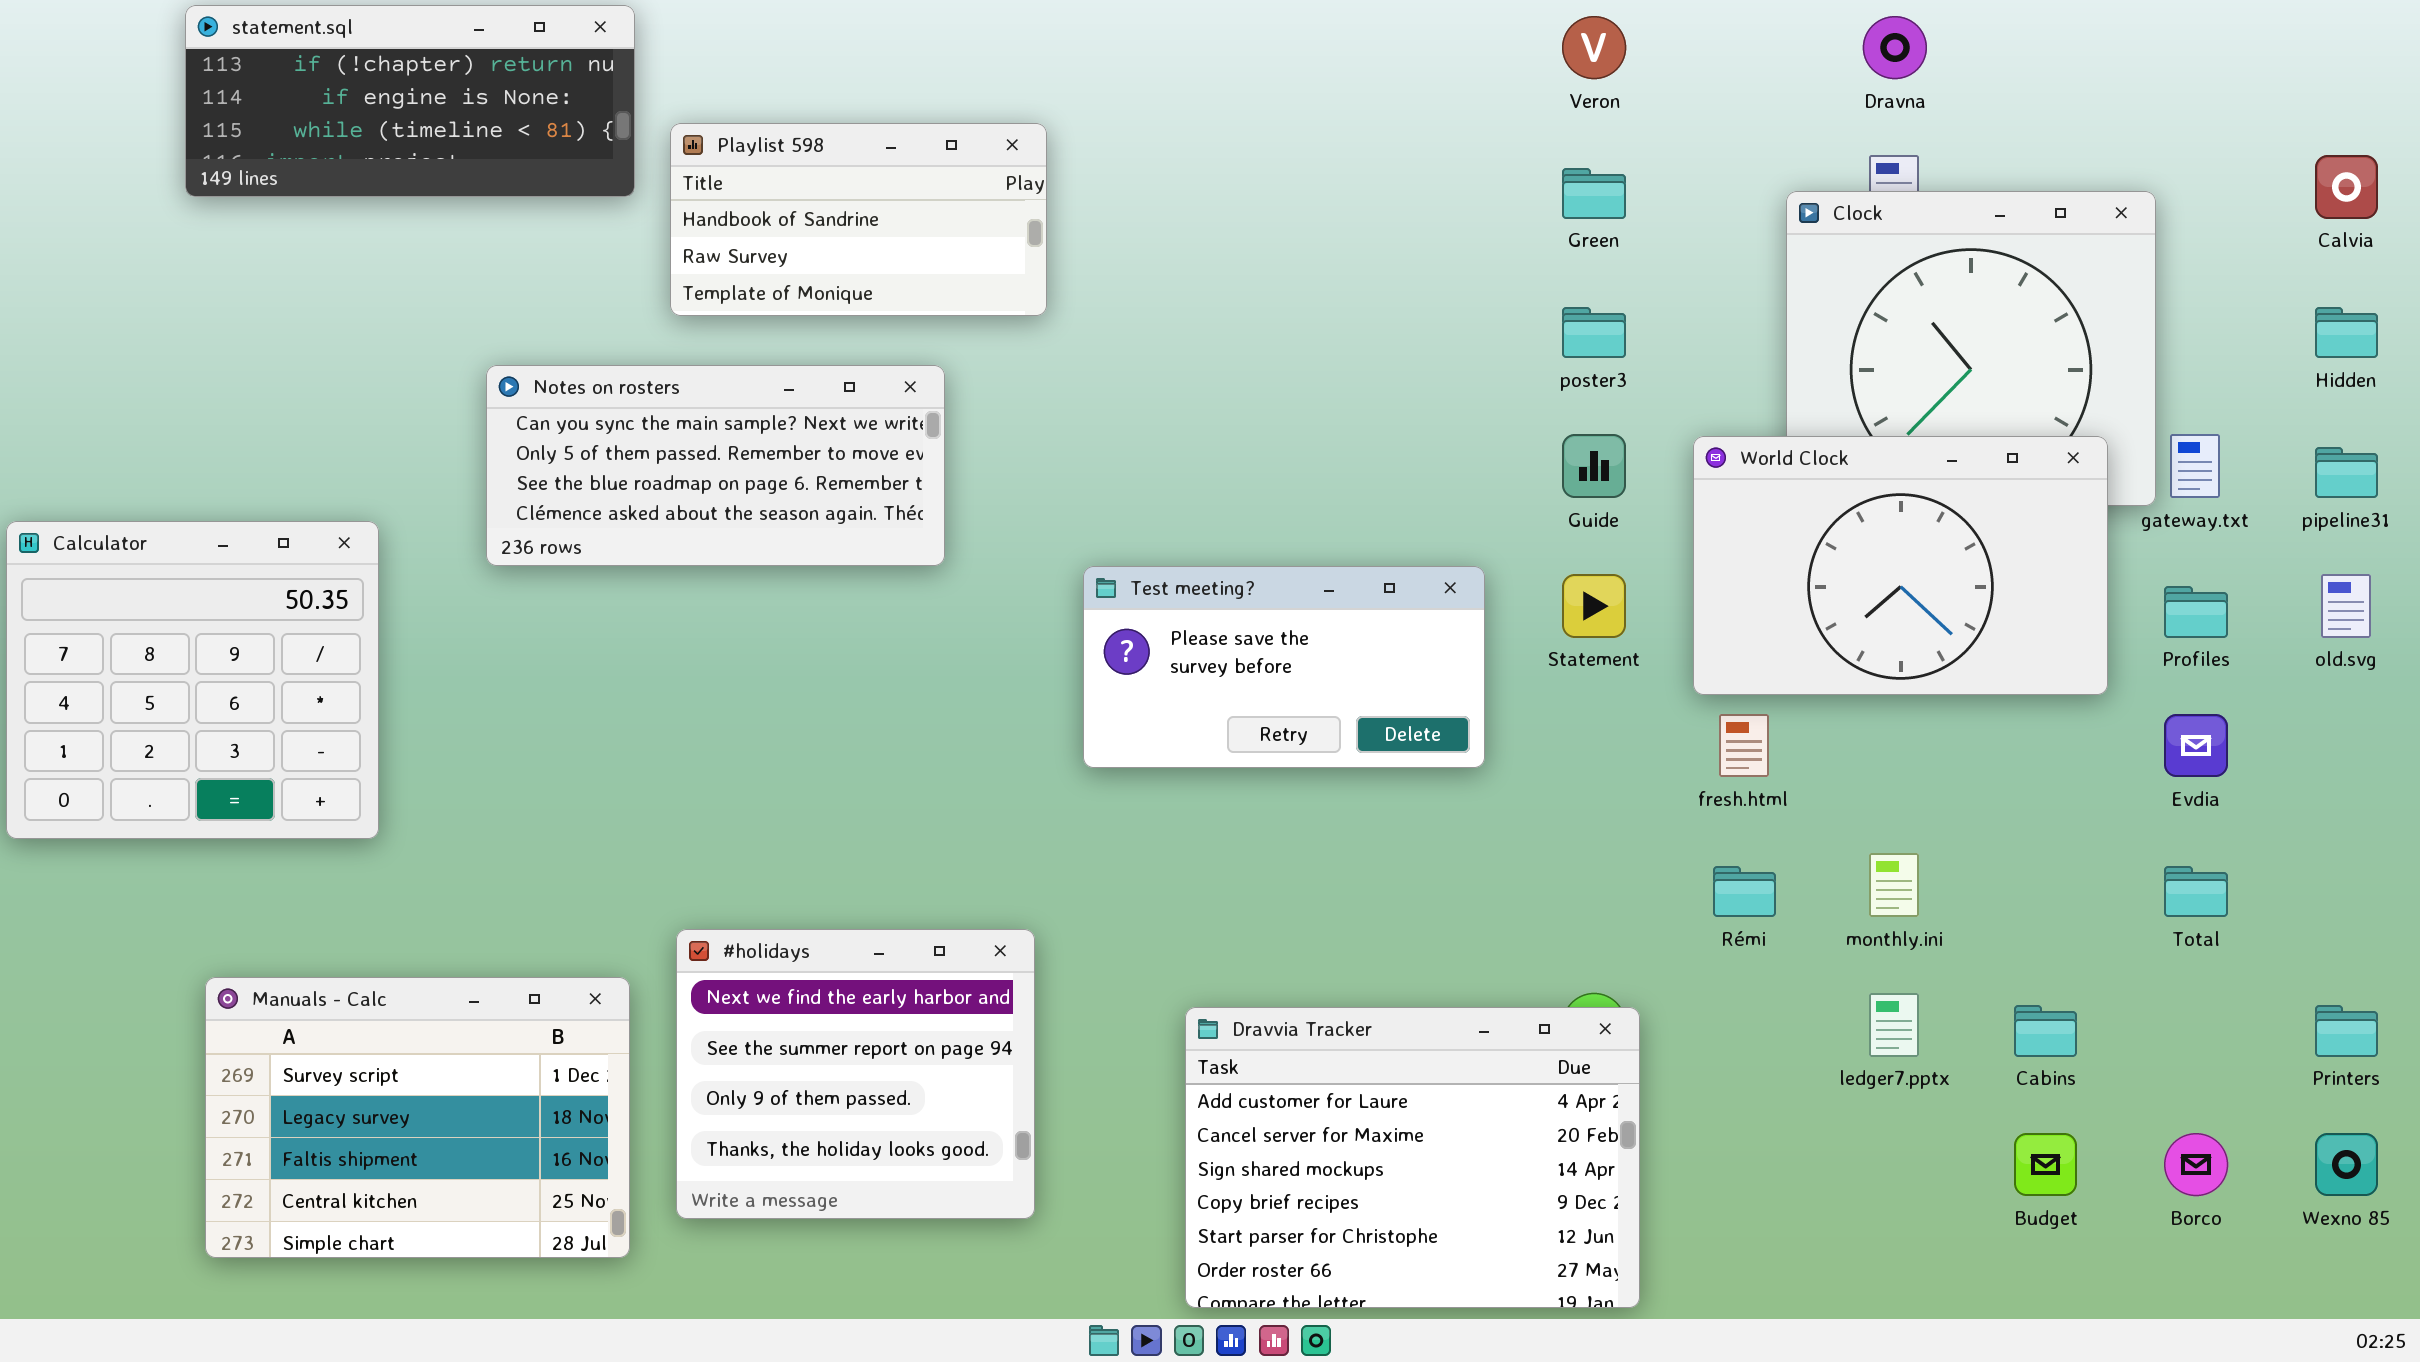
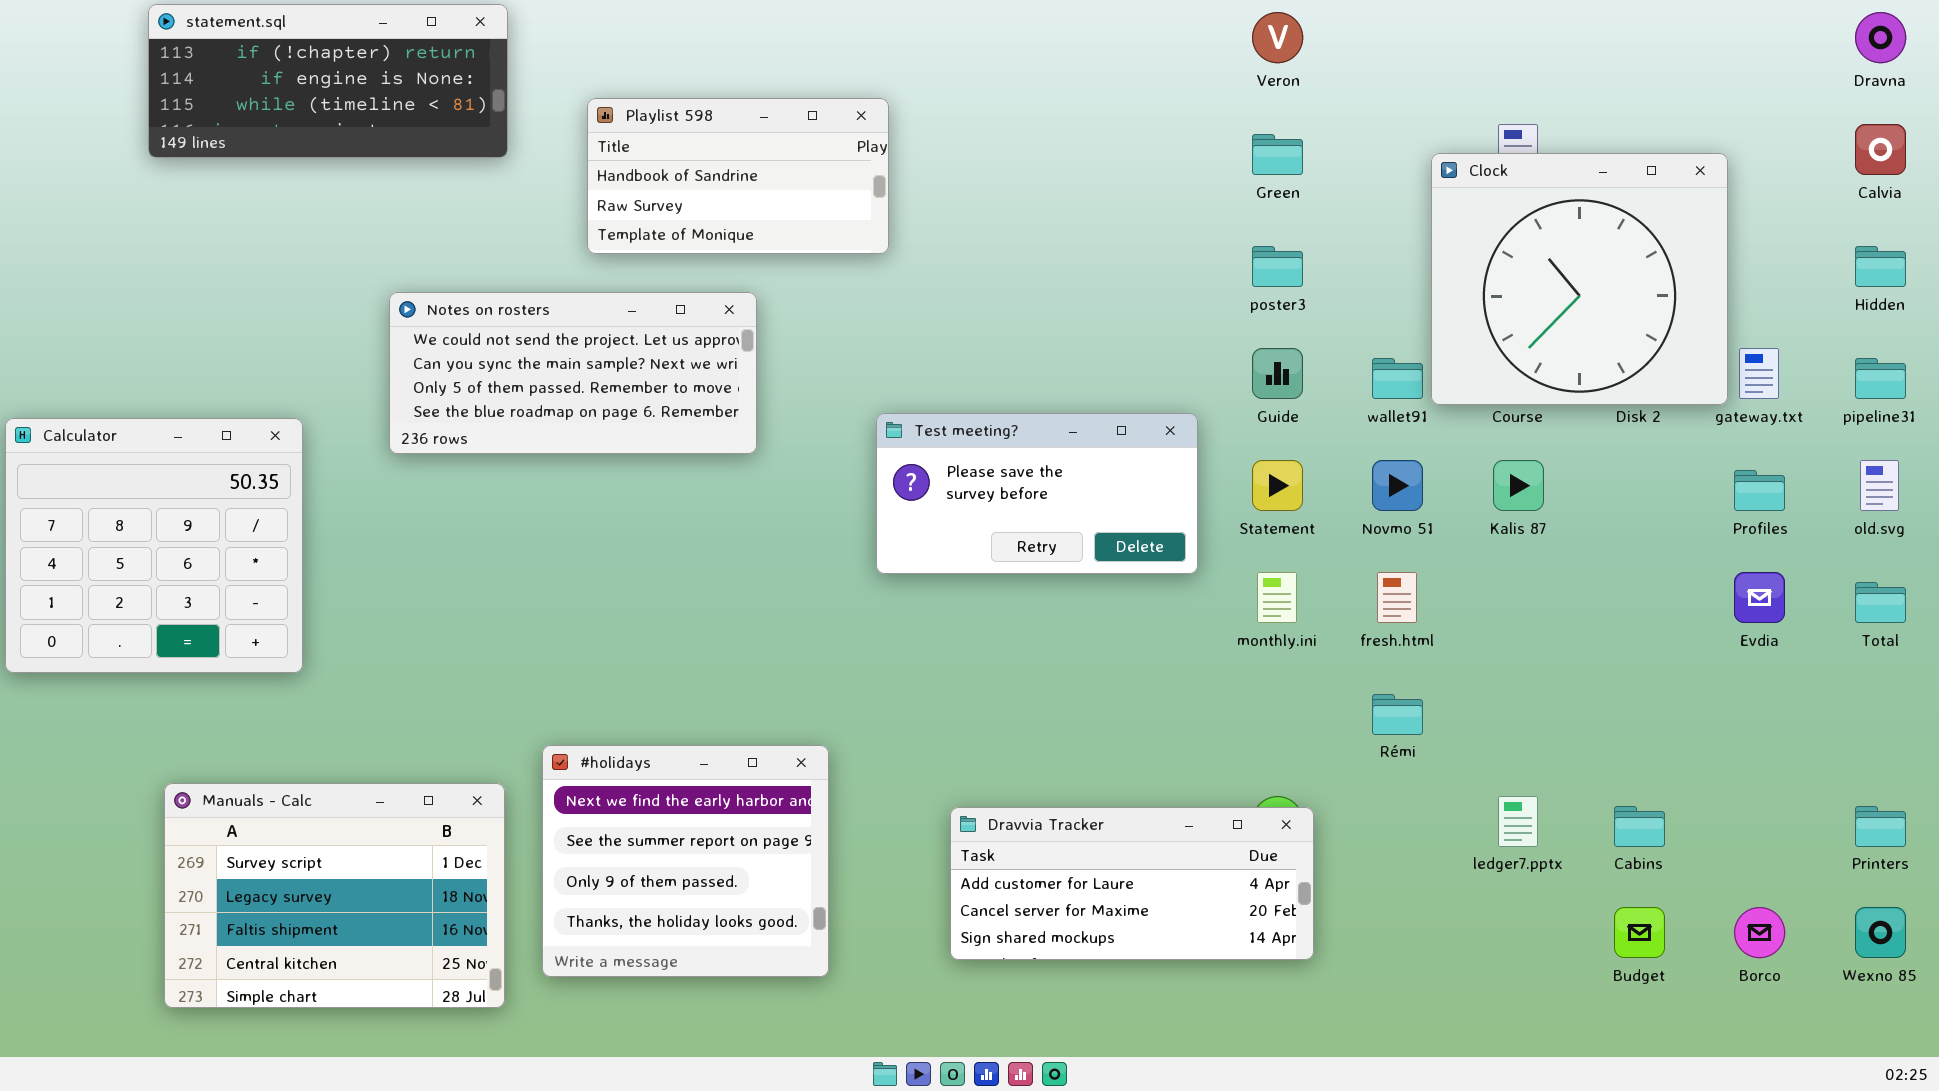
Dravna: [1863,16,1927,79] -> [1855,12,1906,63], moved
Playlist 598: [670,123,1047,316] -> [587,98,889,254], moved
Notes on rosters: [486,365,945,566] -> [389,292,757,454], scrolled up 1 row
World Clock: [1693,436,2108,695] -> none, closed
Test meeting?: [1083,566,1485,768] -> [876,413,1198,574], moved
monthly.ini: [1869,853,1919,917] -> [1257,572,1297,623], moved
Total: [2164,866,2228,917] -> [1855,582,1906,623], moved
Dravvia Tracker: [1185,1007,1640,1308] -> [950,807,1314,960], resized

